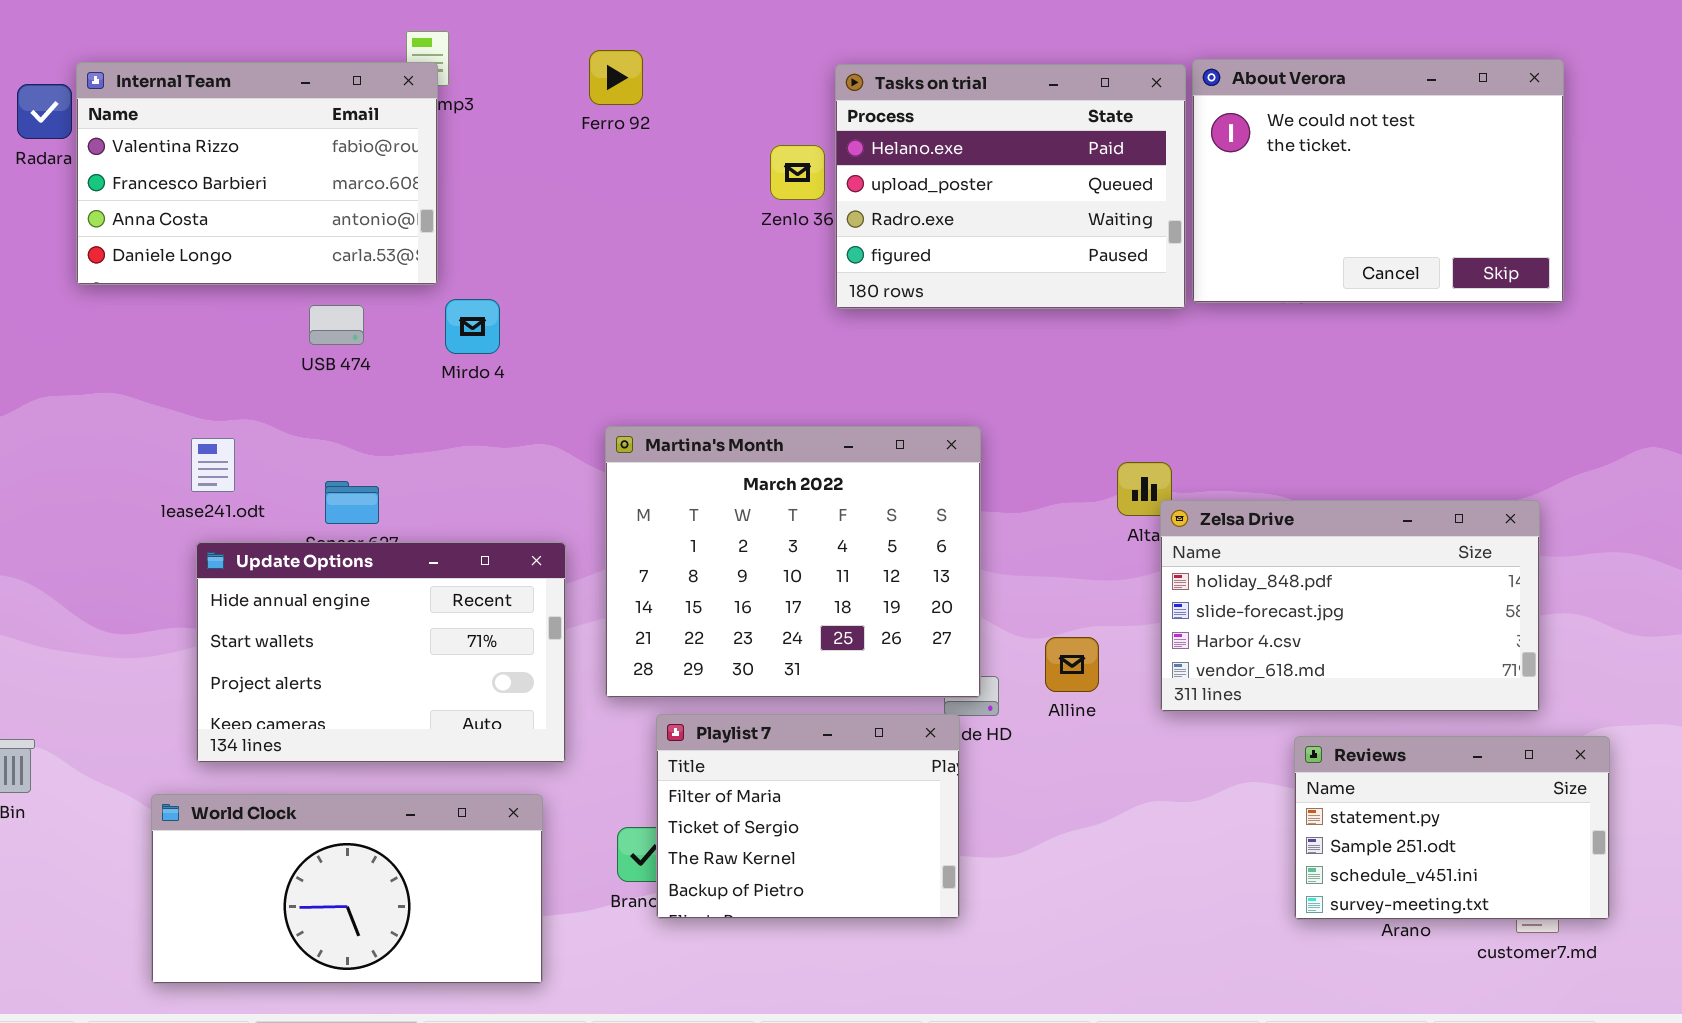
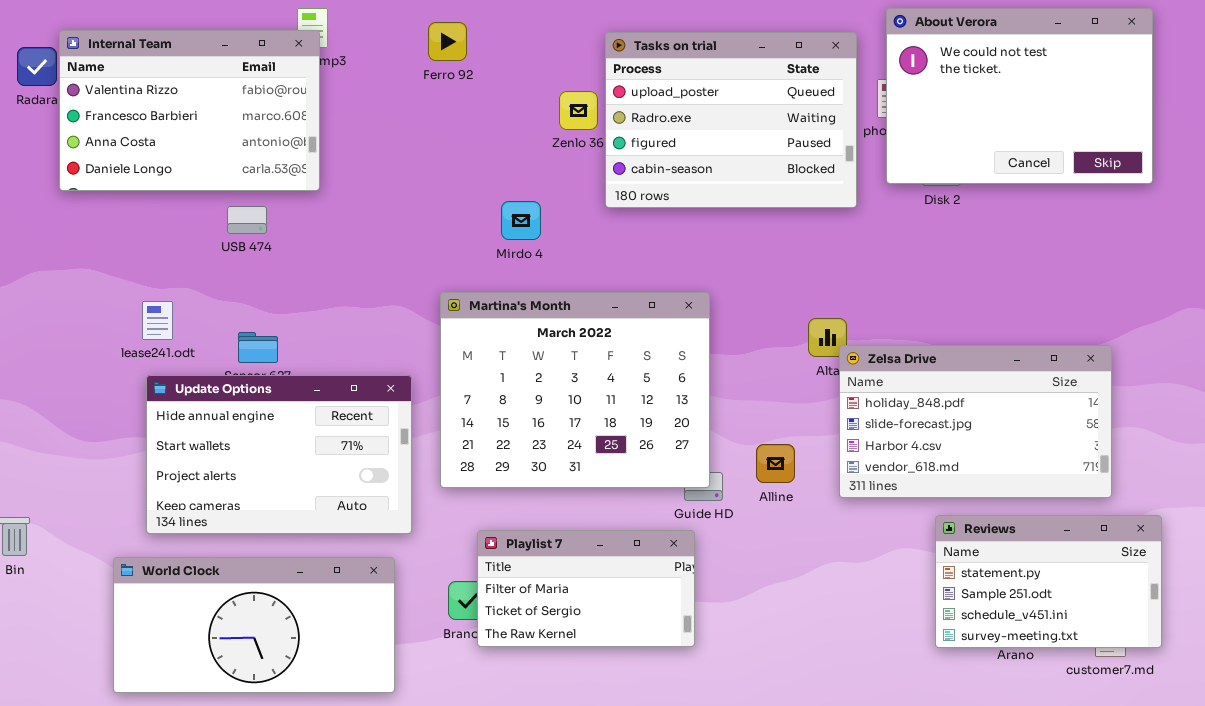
About Verora: [1192,59,1564,303] -> [886,8,1153,184], moved
Tasks on trial: [835,64,1186,309] -> [605,32,857,208], scrolled down 1 row
Mirdo 4: [445,299,500,354] -> [501,201,541,240], moved
Playlist 7: [656,714,960,919] -> [477,530,695,647], resized

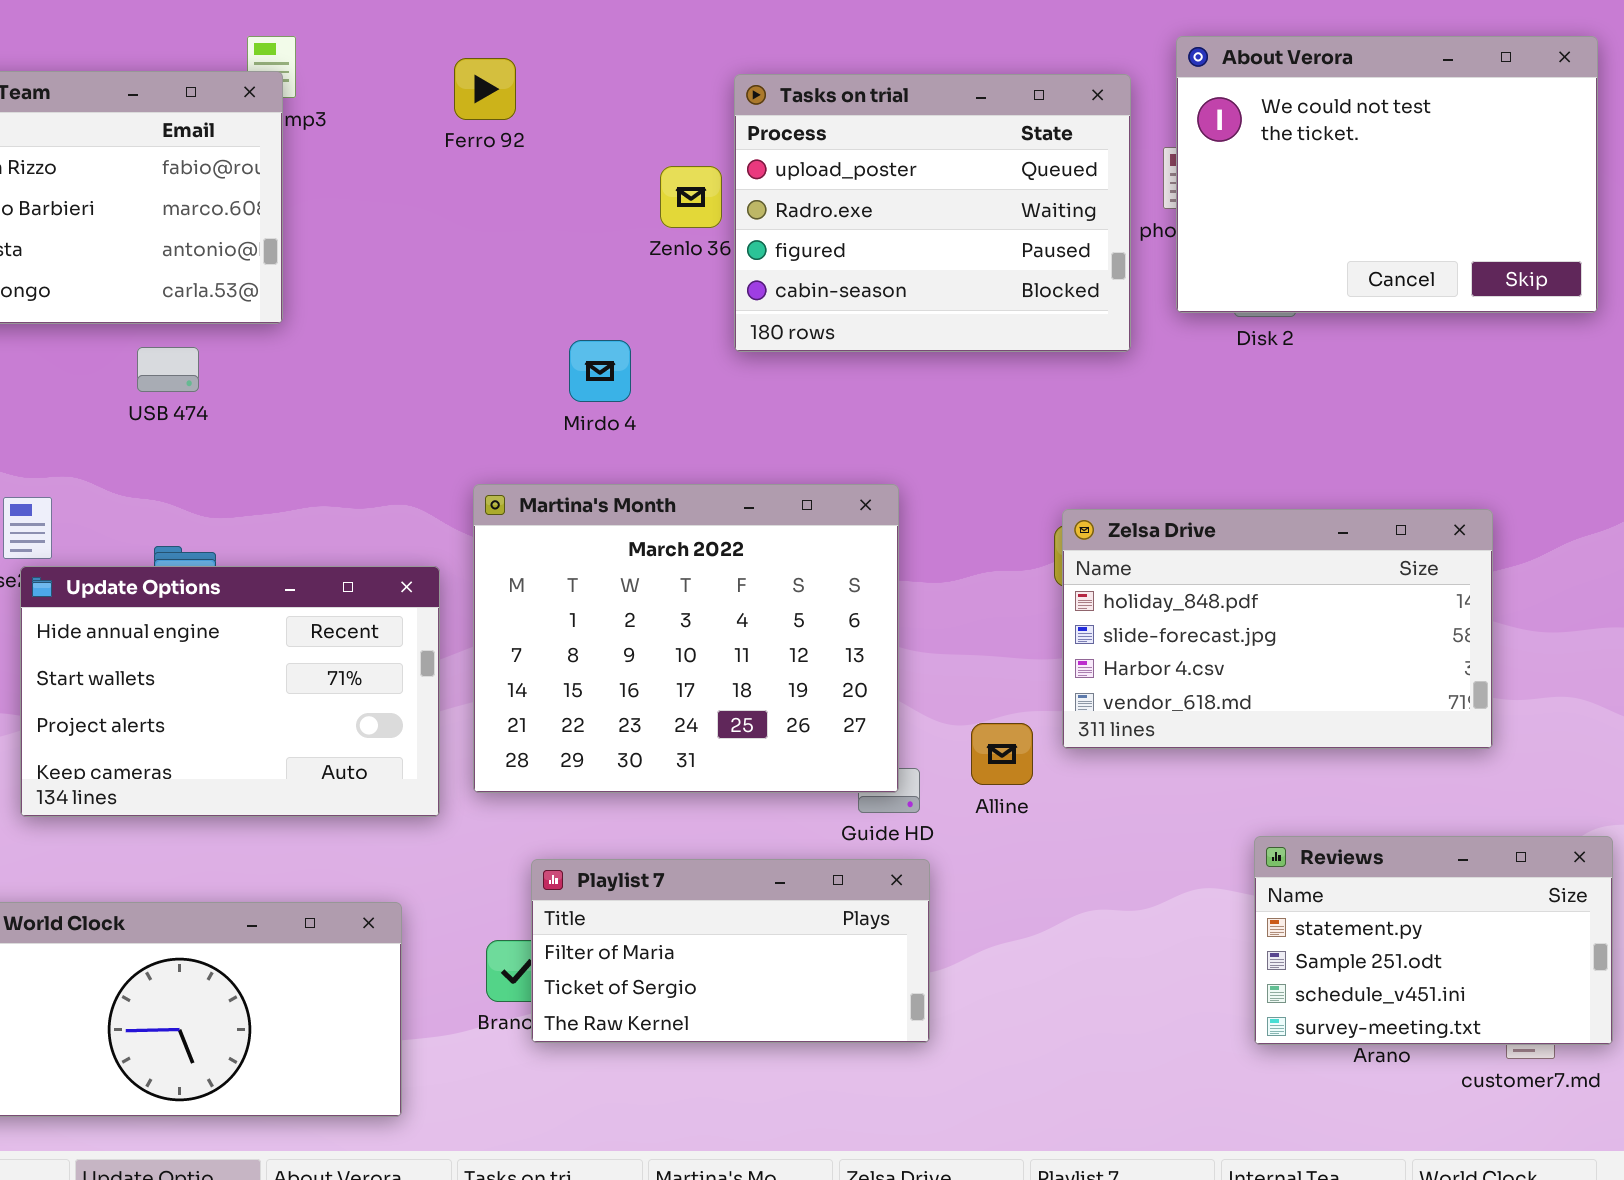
Zelsa Drive: [839,345,1112,498] -> [1062,509,1493,749], moved
Update Options: [146,375,412,534] -> [20,566,440,817], moved
Playlist 7: [477,530,695,647] -> [531,859,930,1043], resized

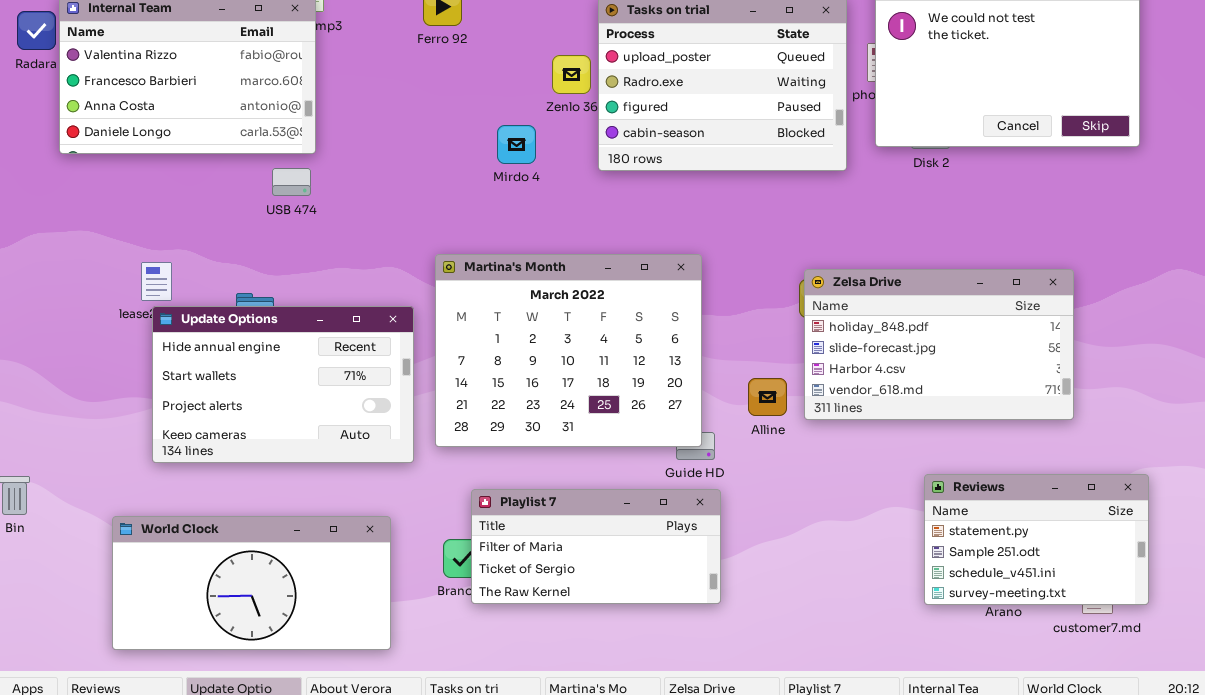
Mirdo 4: [569,340,631,402] -> [497,125,536,164], moved
USB 474: [137,347,199,392] -> [272,168,311,196], moved
Alline: [971,723,1033,785] -> [748,378,787,416], moved

